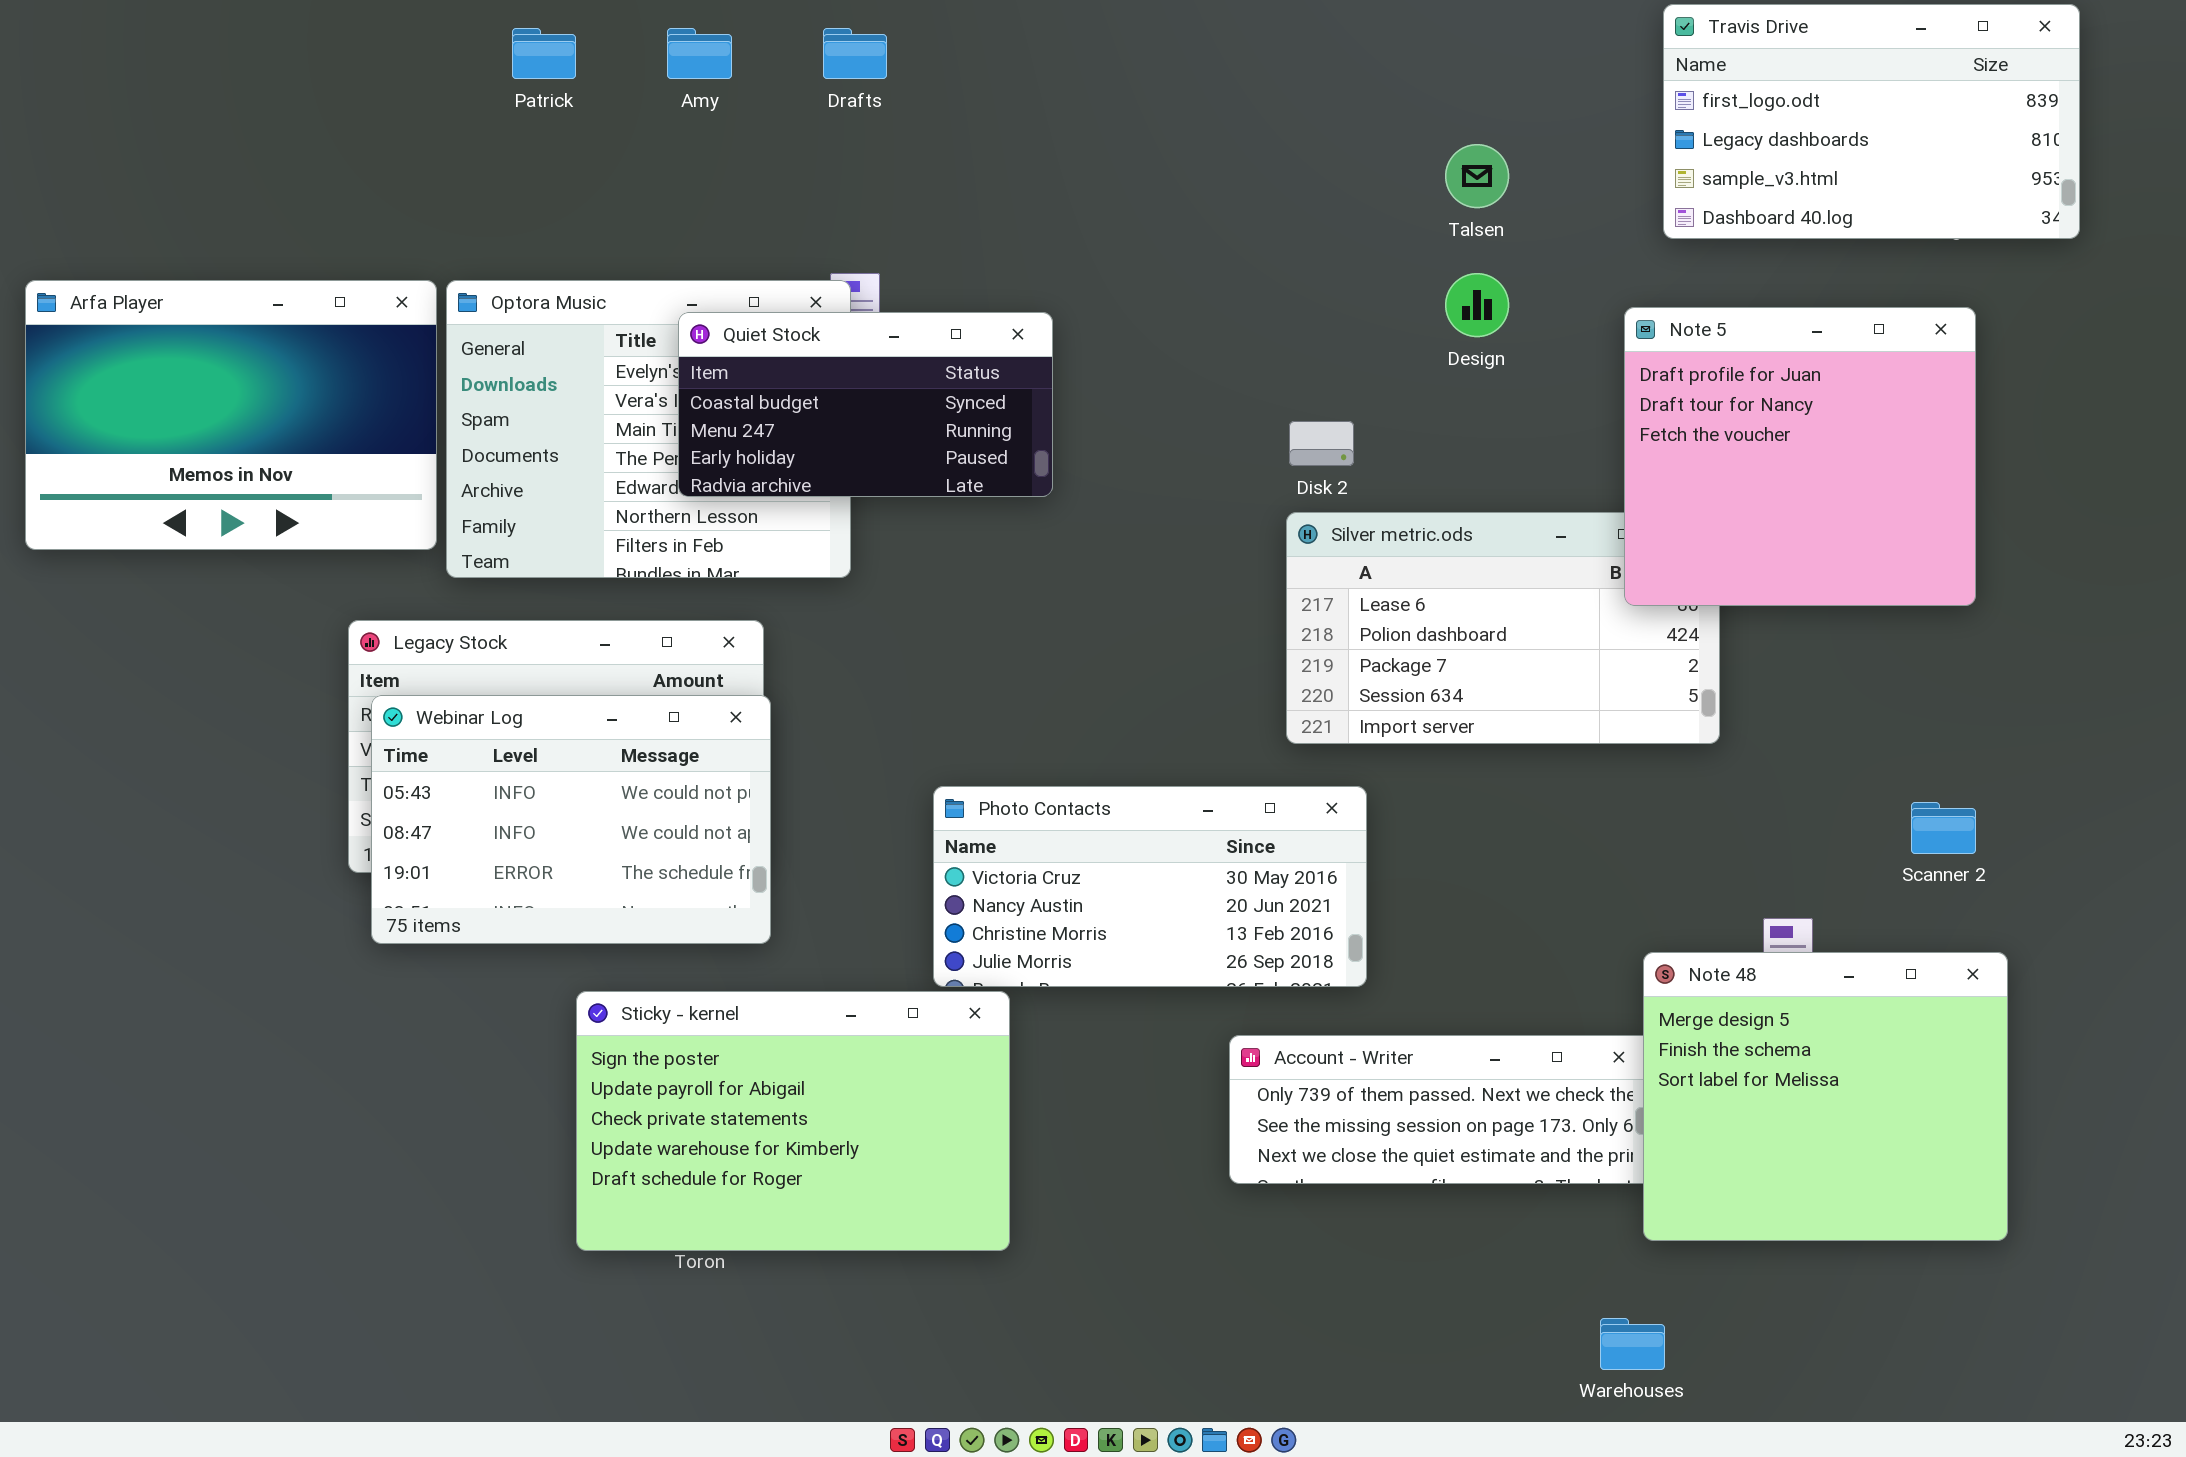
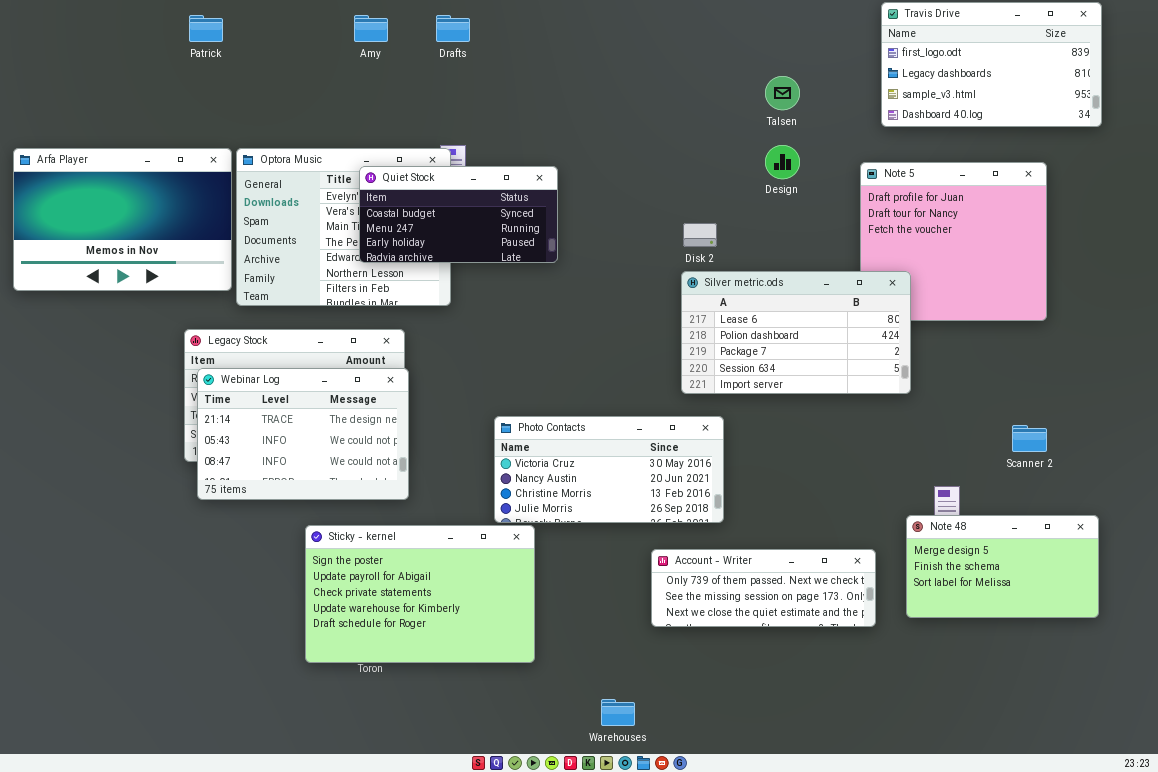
Patrick: [512,28,576,79] -> [189,15,223,42], moved
Silver metric.ods: [1286,512,1720,744] -> [681,271,911,394], raised
Webinar Log: [371,695,771,944] -> [197,368,409,500], scrolled up 1 row
Note 48: [1643,952,2008,1241] -> [906,515,1099,618], moved, resized
Warehouses: [1600,1318,1665,1370] -> [601,699,635,726], moved

